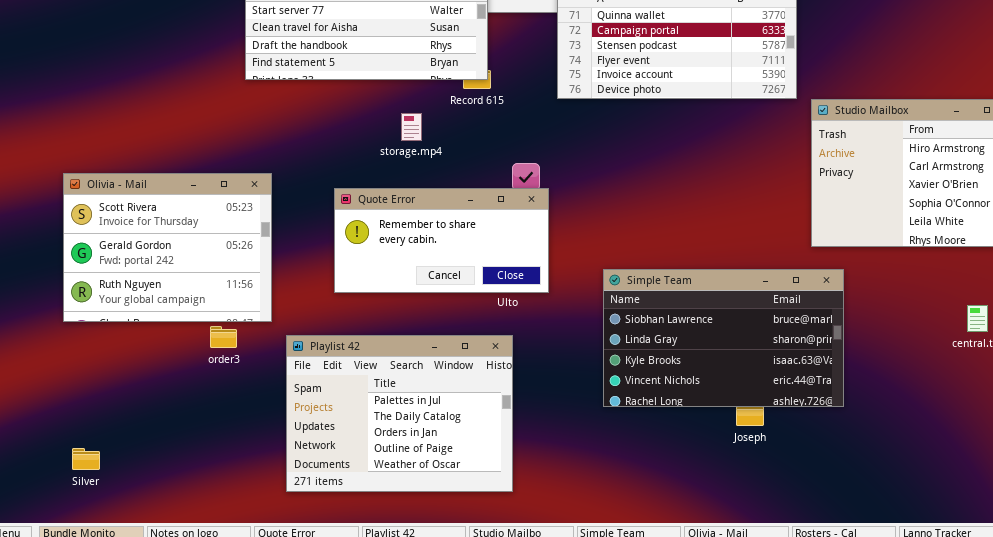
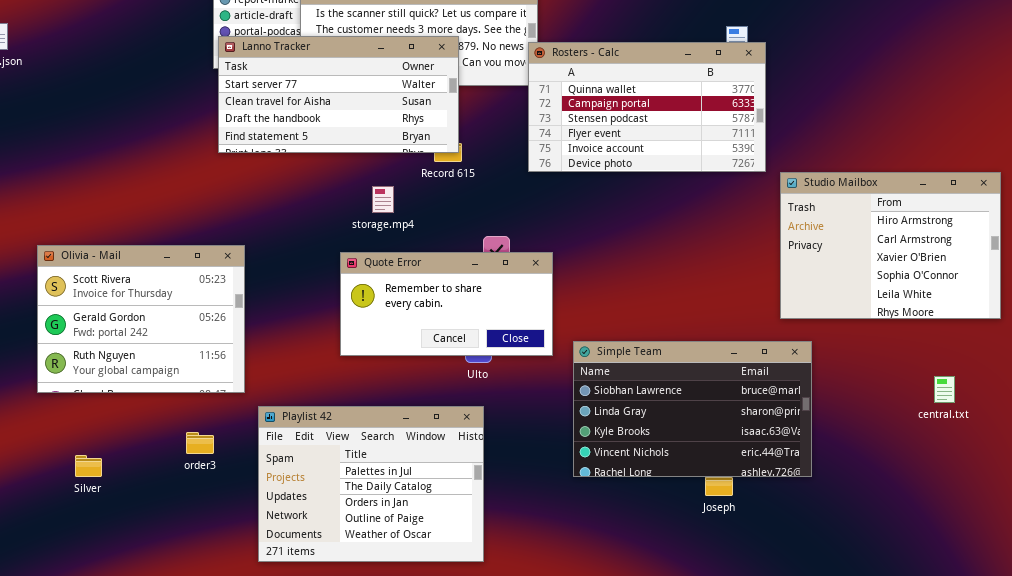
Quote Error: [334,188,549,293] -> [340,252,553,356], moved
order3: [210,326,237,348] -> [186,432,214,454], moved
Silver: [72,448,100,470] -> [75,455,102,477], moved

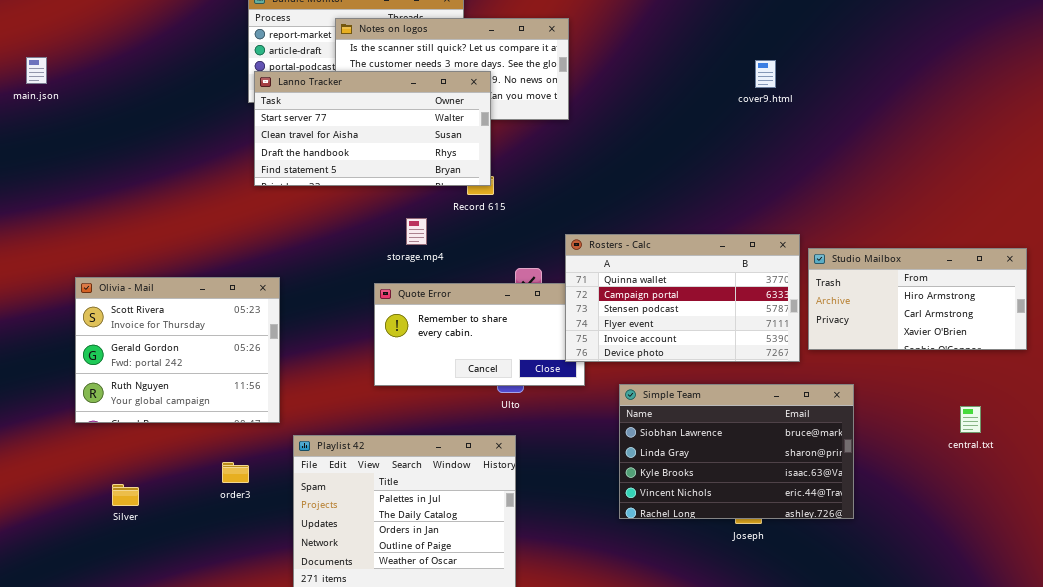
Rosters - Calc: [528,42,766,172] -> [565,234,800,362], moved
Studio Mailbox: [780,172,1001,319] -> [808,248,1027,350], resized
Simple Team: [573,341,812,477] -> [619,384,854,519], moved

